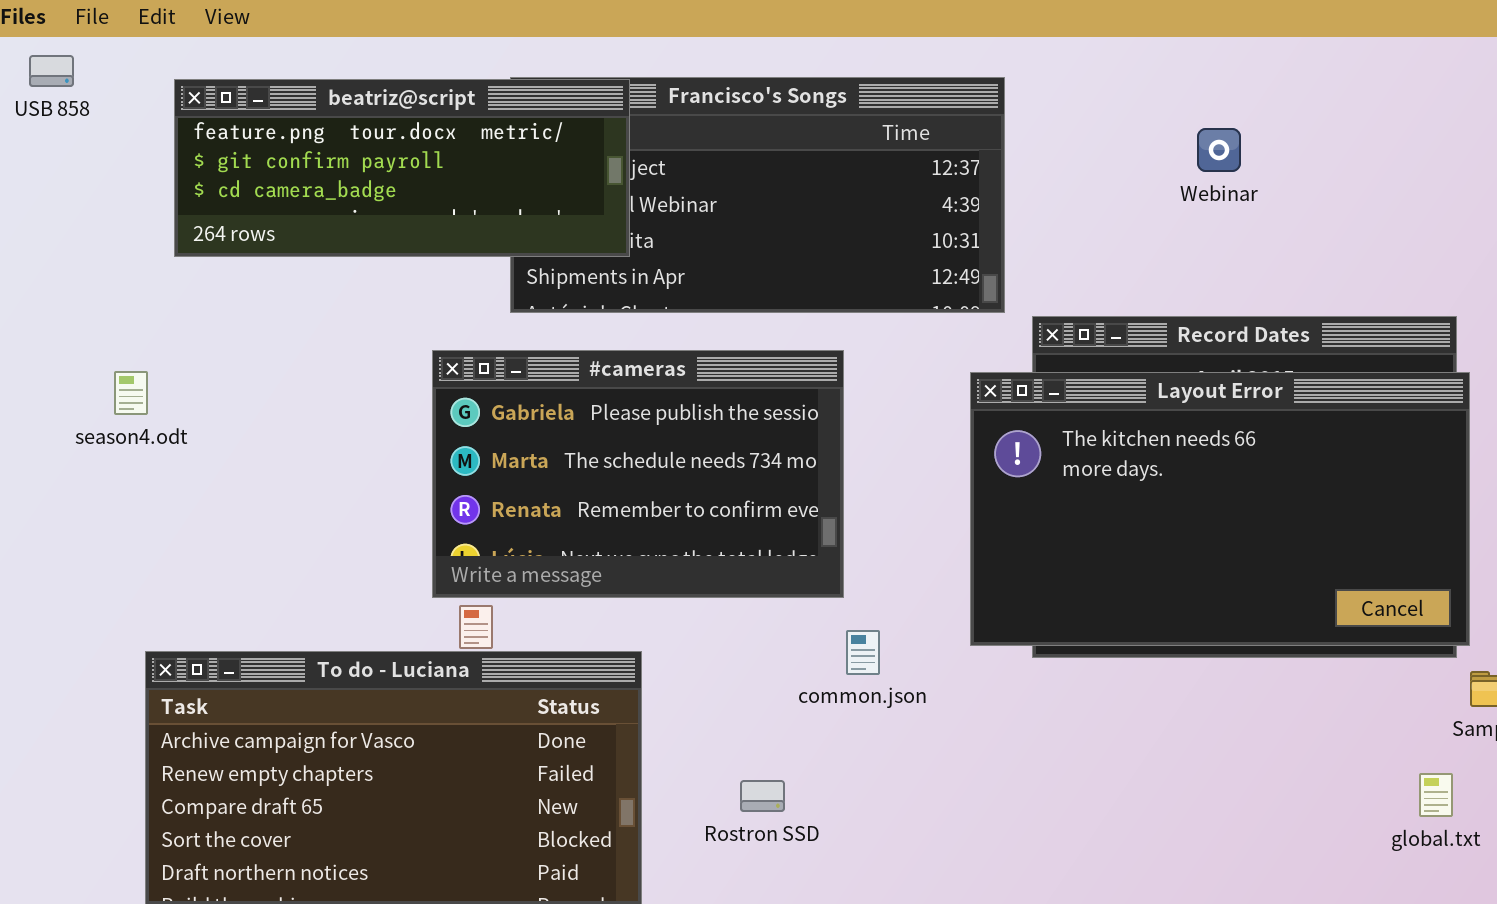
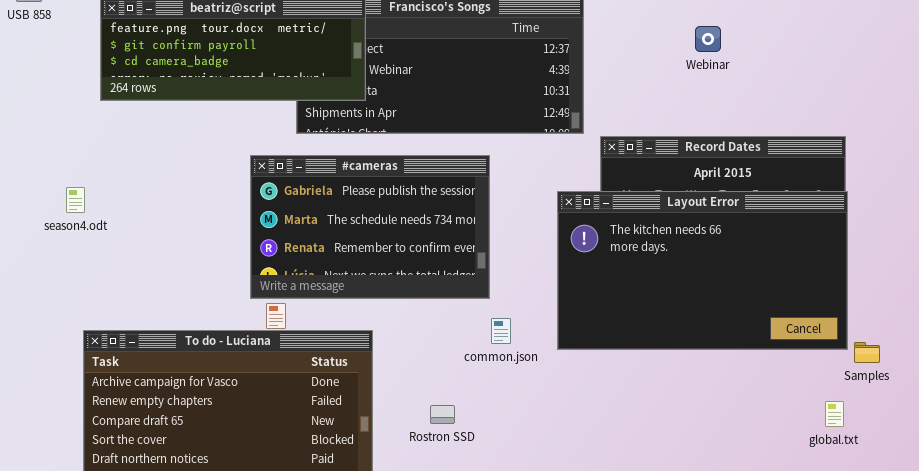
season4.odt: [114,371,148,415] -> [66,187,85,213], moved
Layout Error: [970,372,1470,646] -> [557,191,848,350], moved

